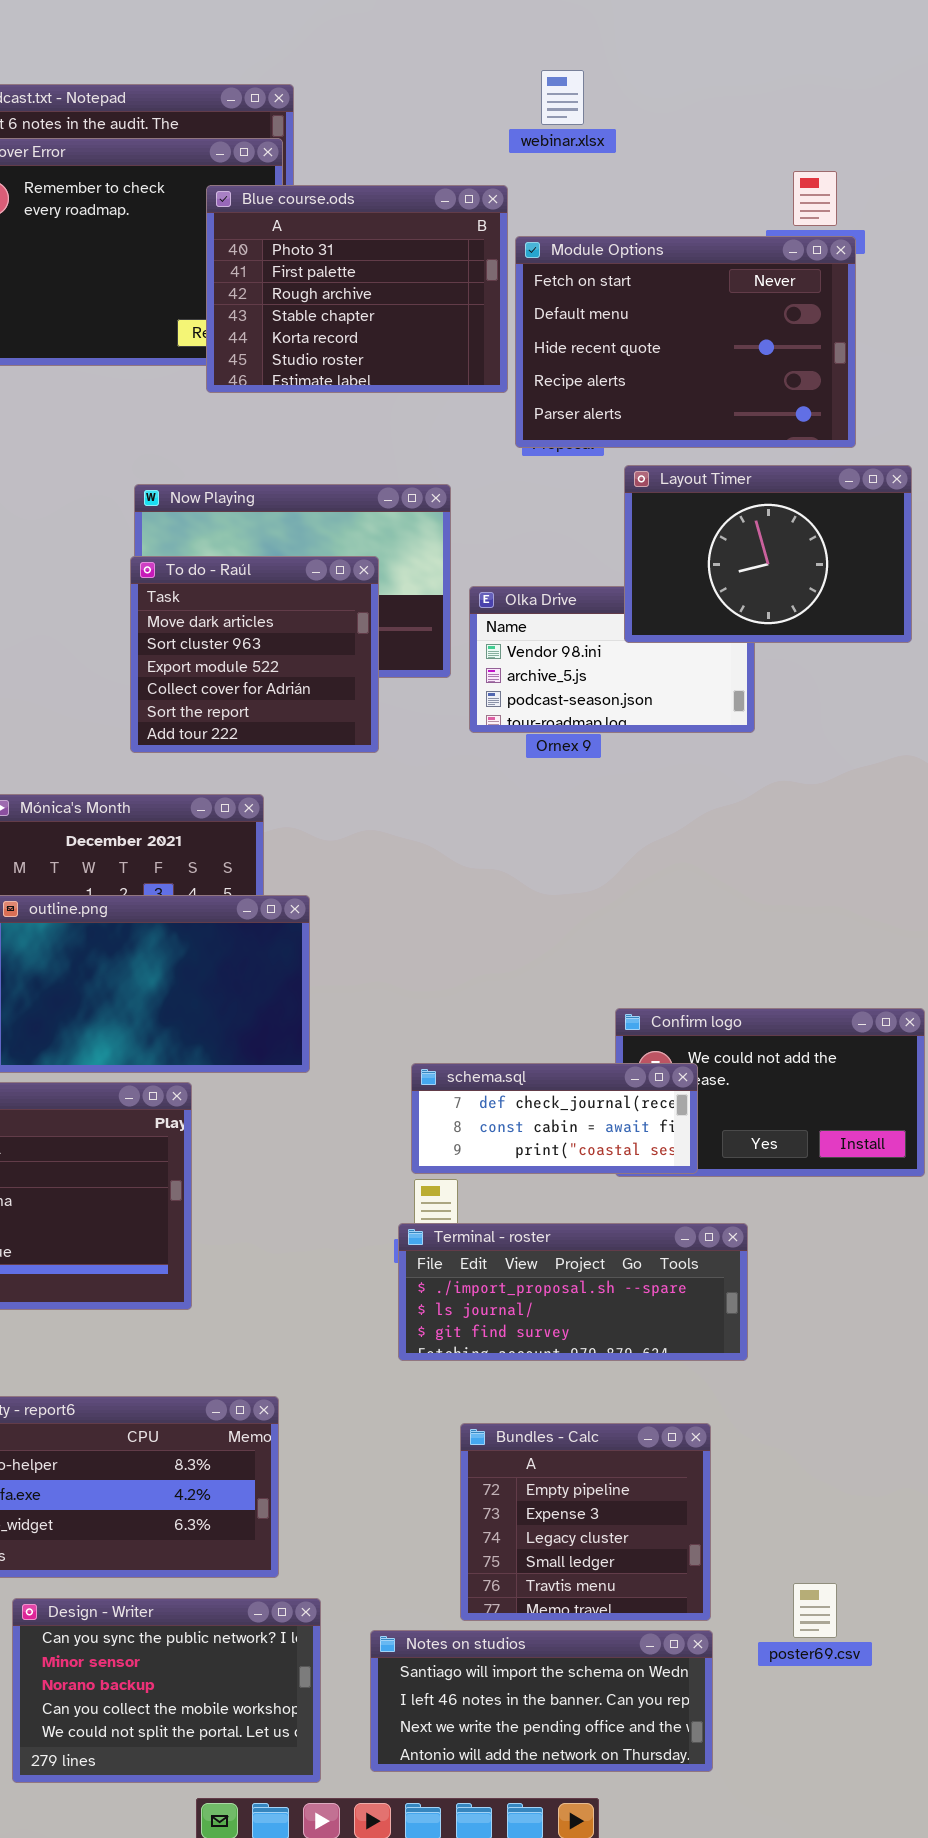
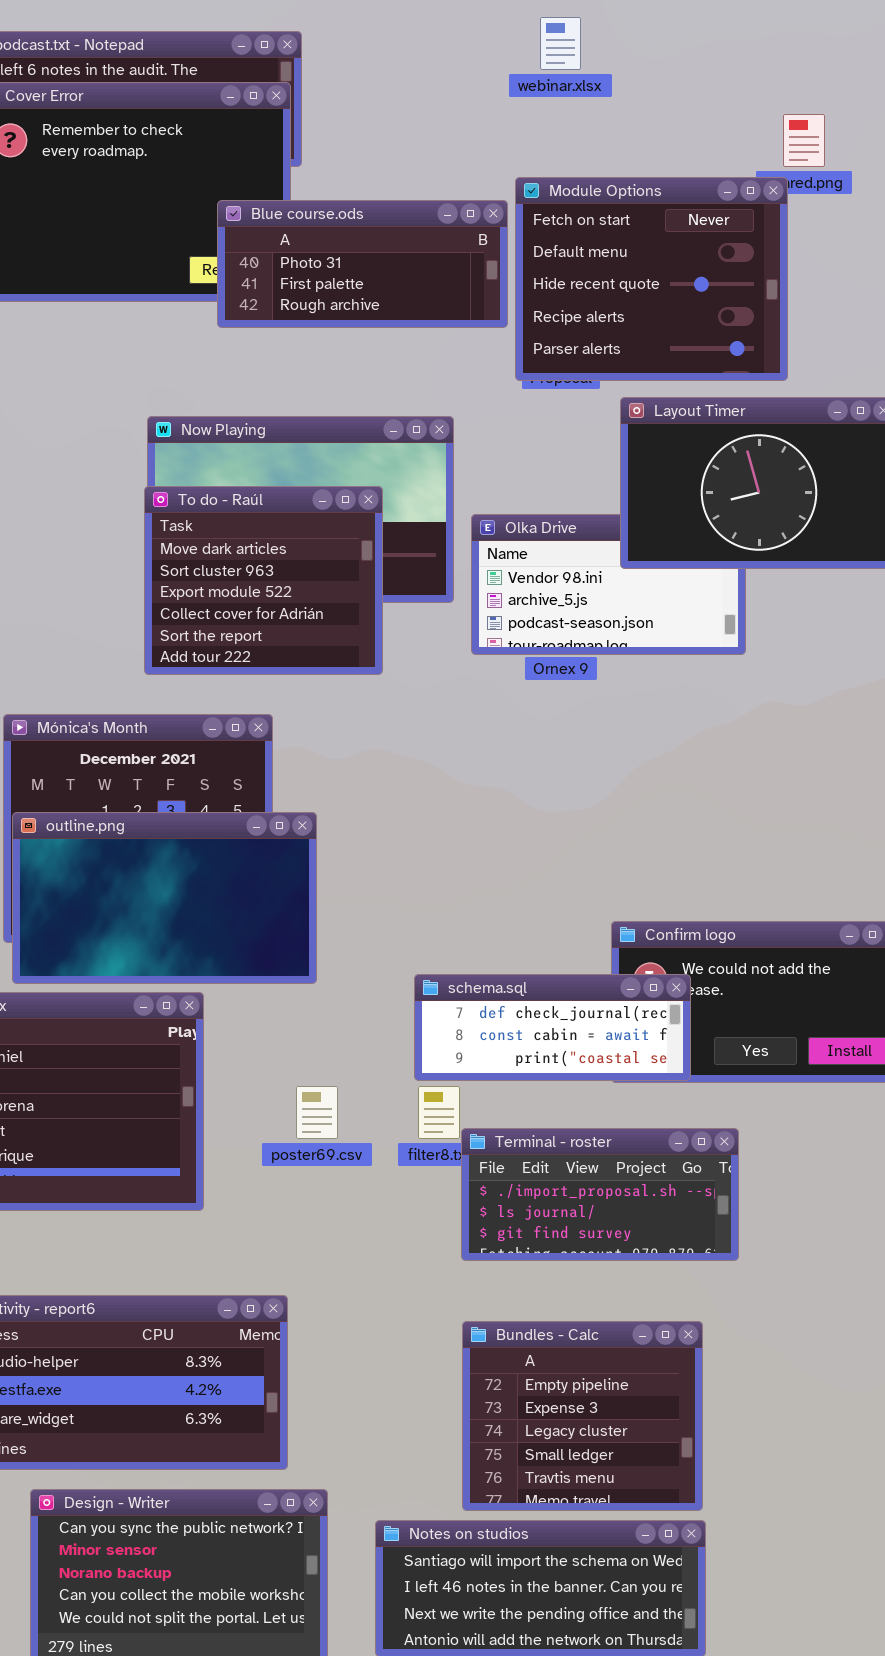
Blue course.ods: [206,185,508,393] -> [217,200,508,328], resized
Module Options: [515,236,856,448] -> [515,177,788,381], resized
Terminal - roster: [398,1223,748,1361] -> [461,1128,739,1261], resized
poster69.csv: [793,1583,837,1638] -> [296,1086,338,1139], moved

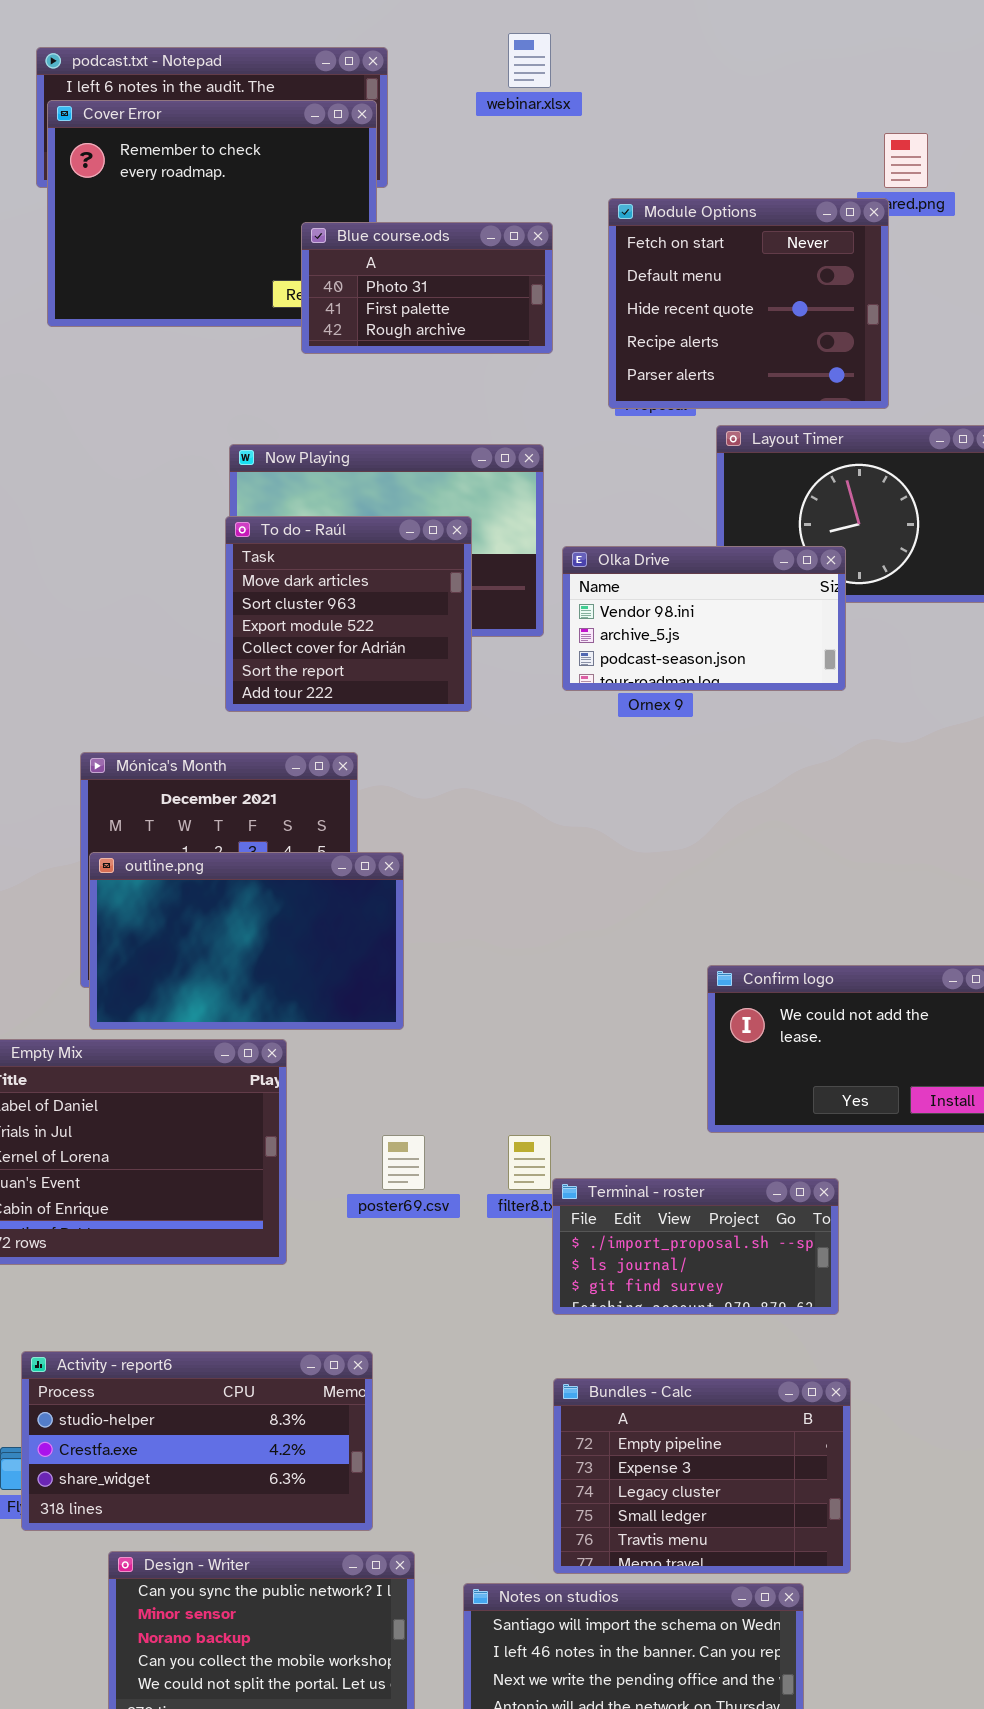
webinar.xlsx: [540,17,581,70] -> [508,33,551,88], moved
Blue course.ods: [217,200,508,328] -> [301,222,553,354], resized
Olka Drive: [471,514,746,655] -> [562,546,846,691], raised
schema.sql: [414,974,691,1081] -> none, closed
Bundles - Calc: [462,1321,703,1511] -> [553,1378,851,1574], resized

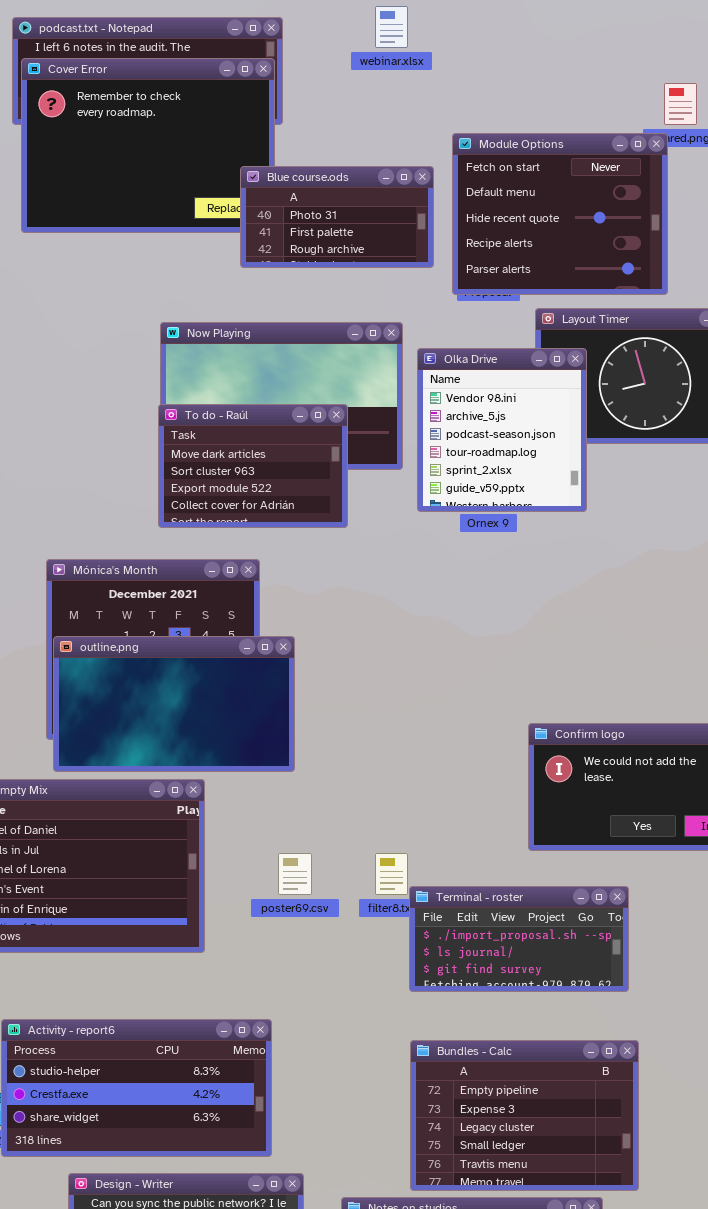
Blue course.ods: [301,222,553,354] -> [240,166,434,268], moved
To do - Raúl: [225,516,472,712] -> [158,404,348,528], resized
Olka Drive: [562,546,846,691] -> [417,348,587,512], resized

